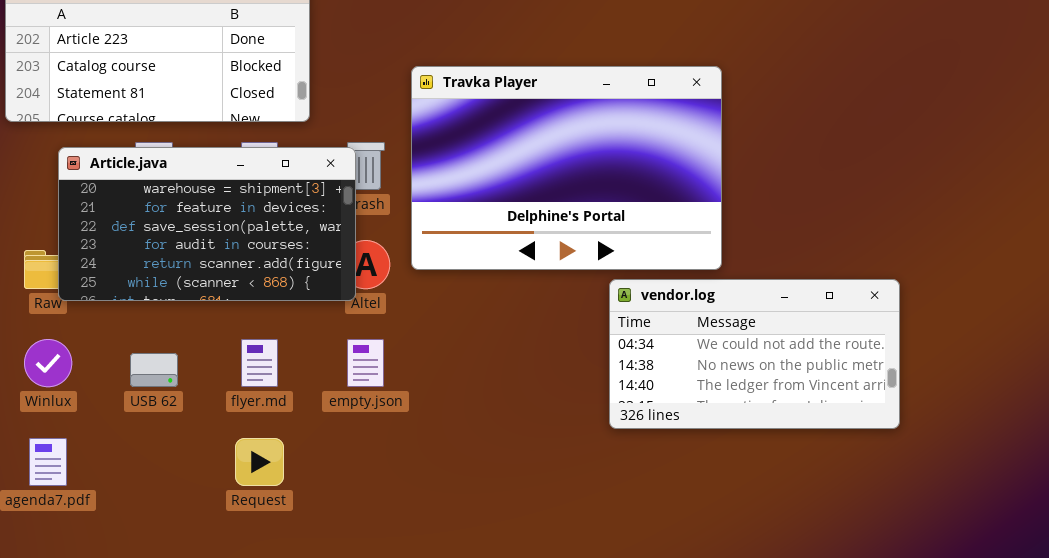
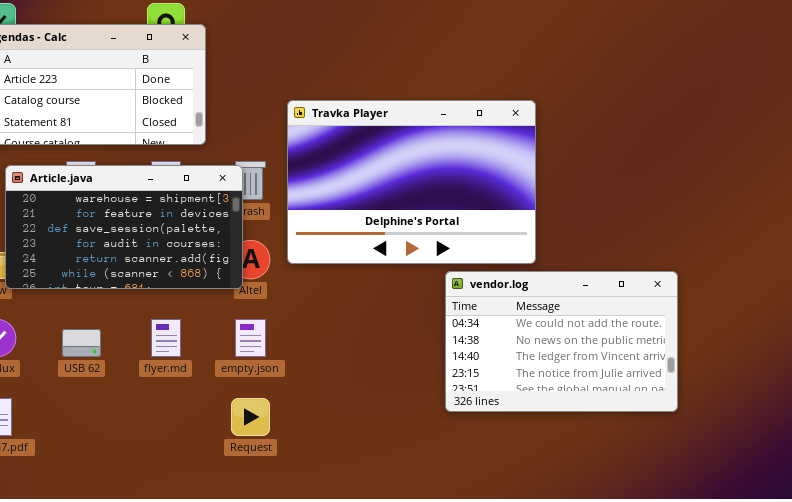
vendor.log: [609,279,900,429] -> [445,271,678,412], resized
Request: [235,438,284,486] -> [231,398,270,436], moved

